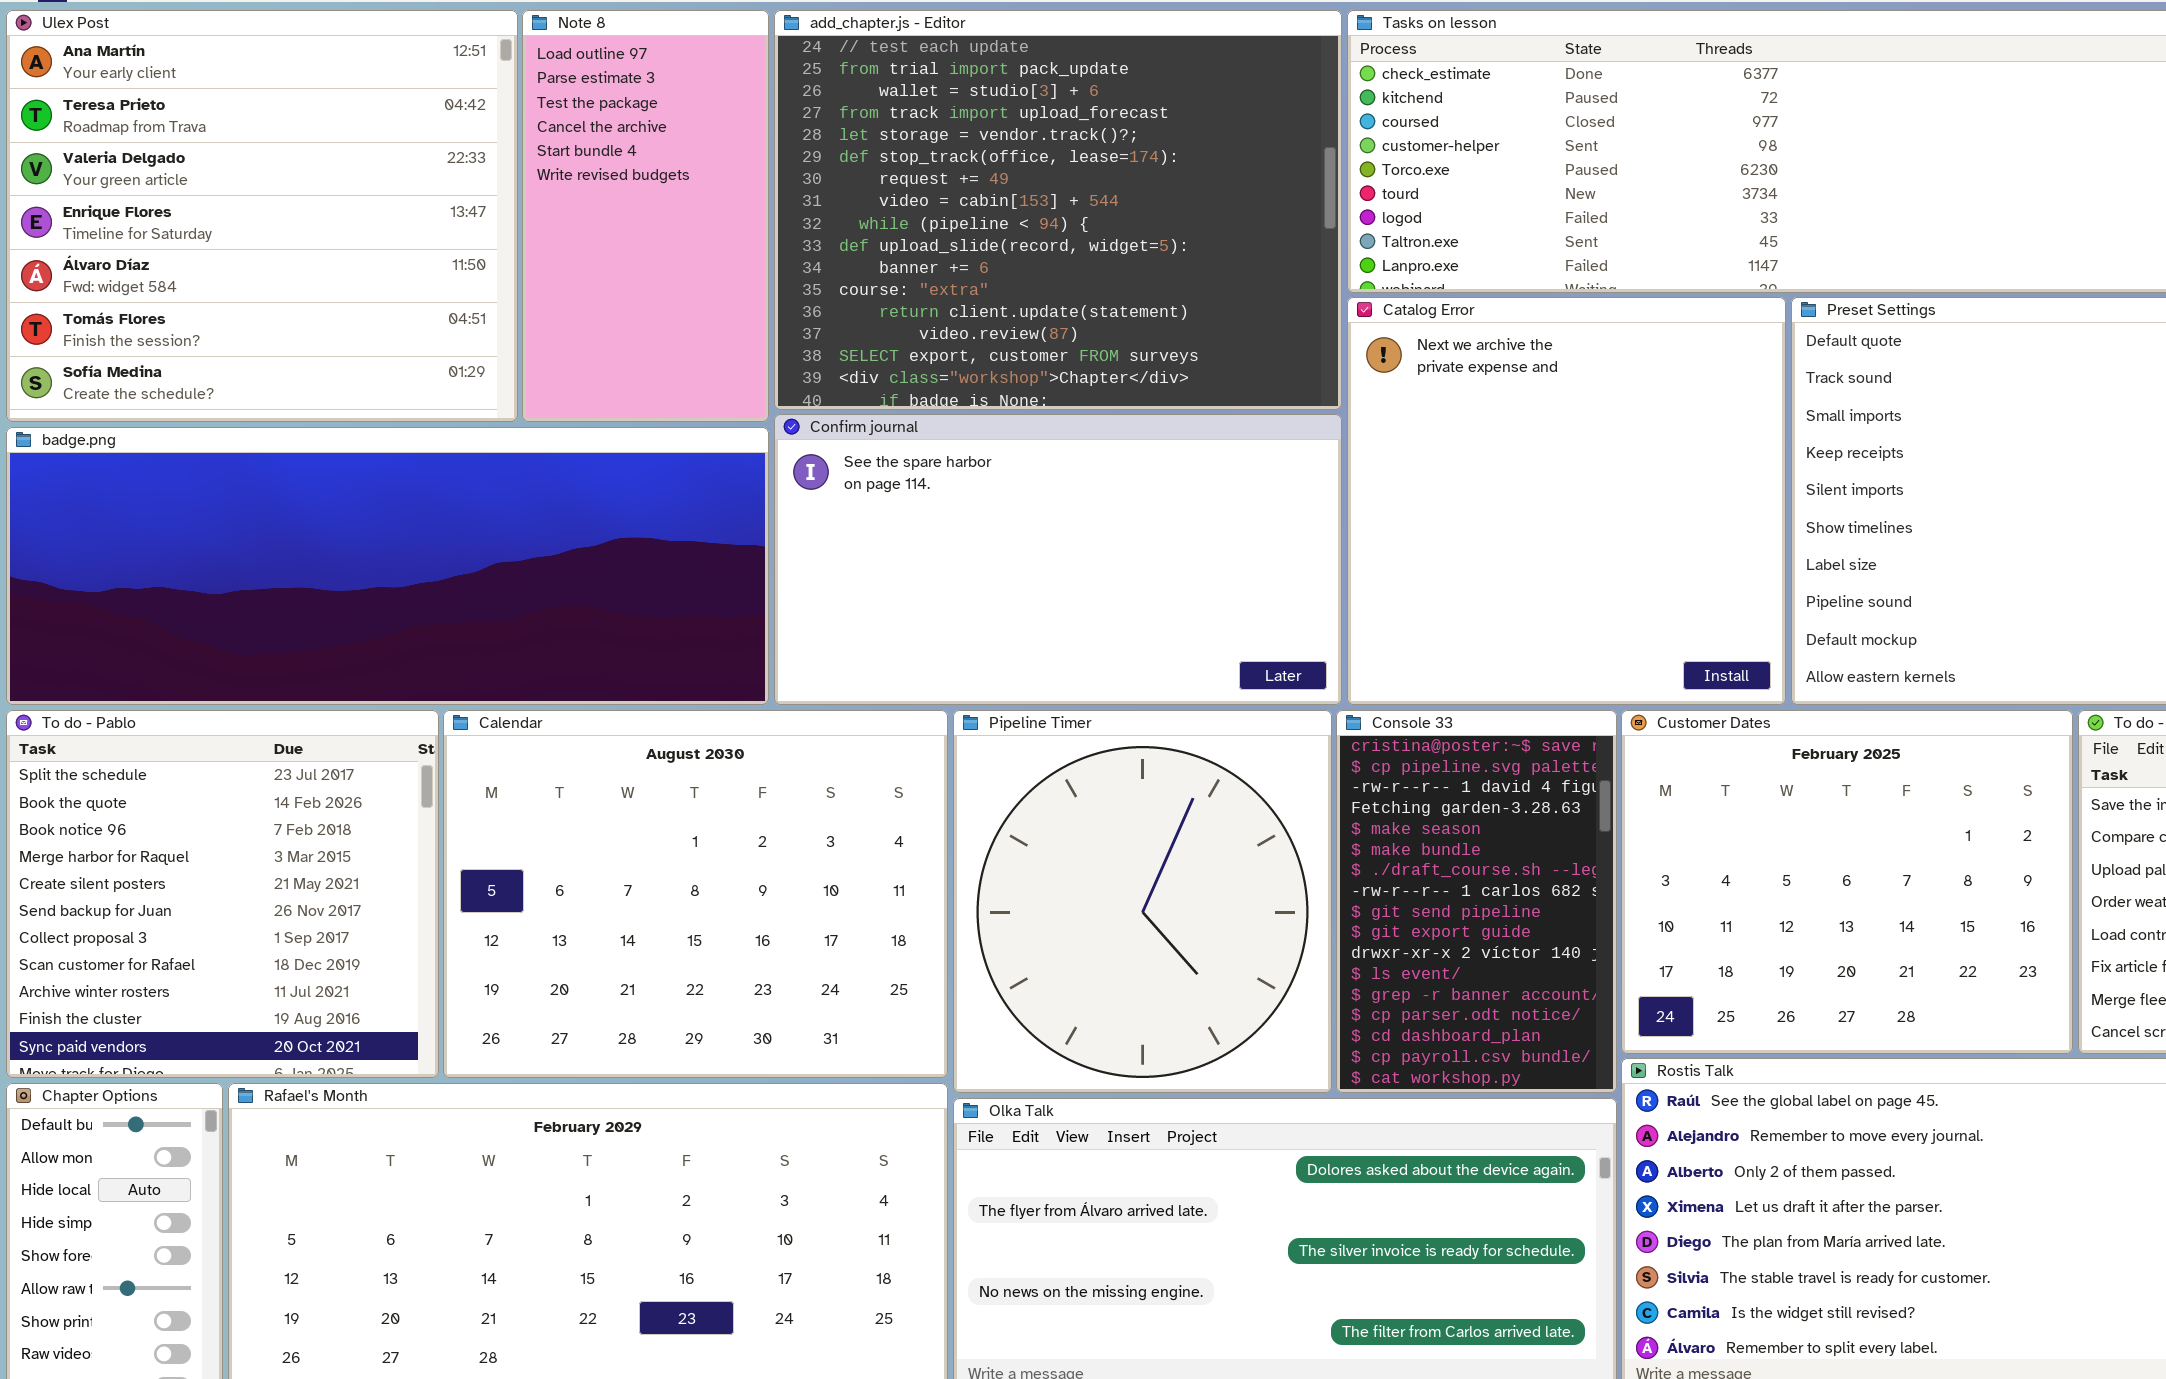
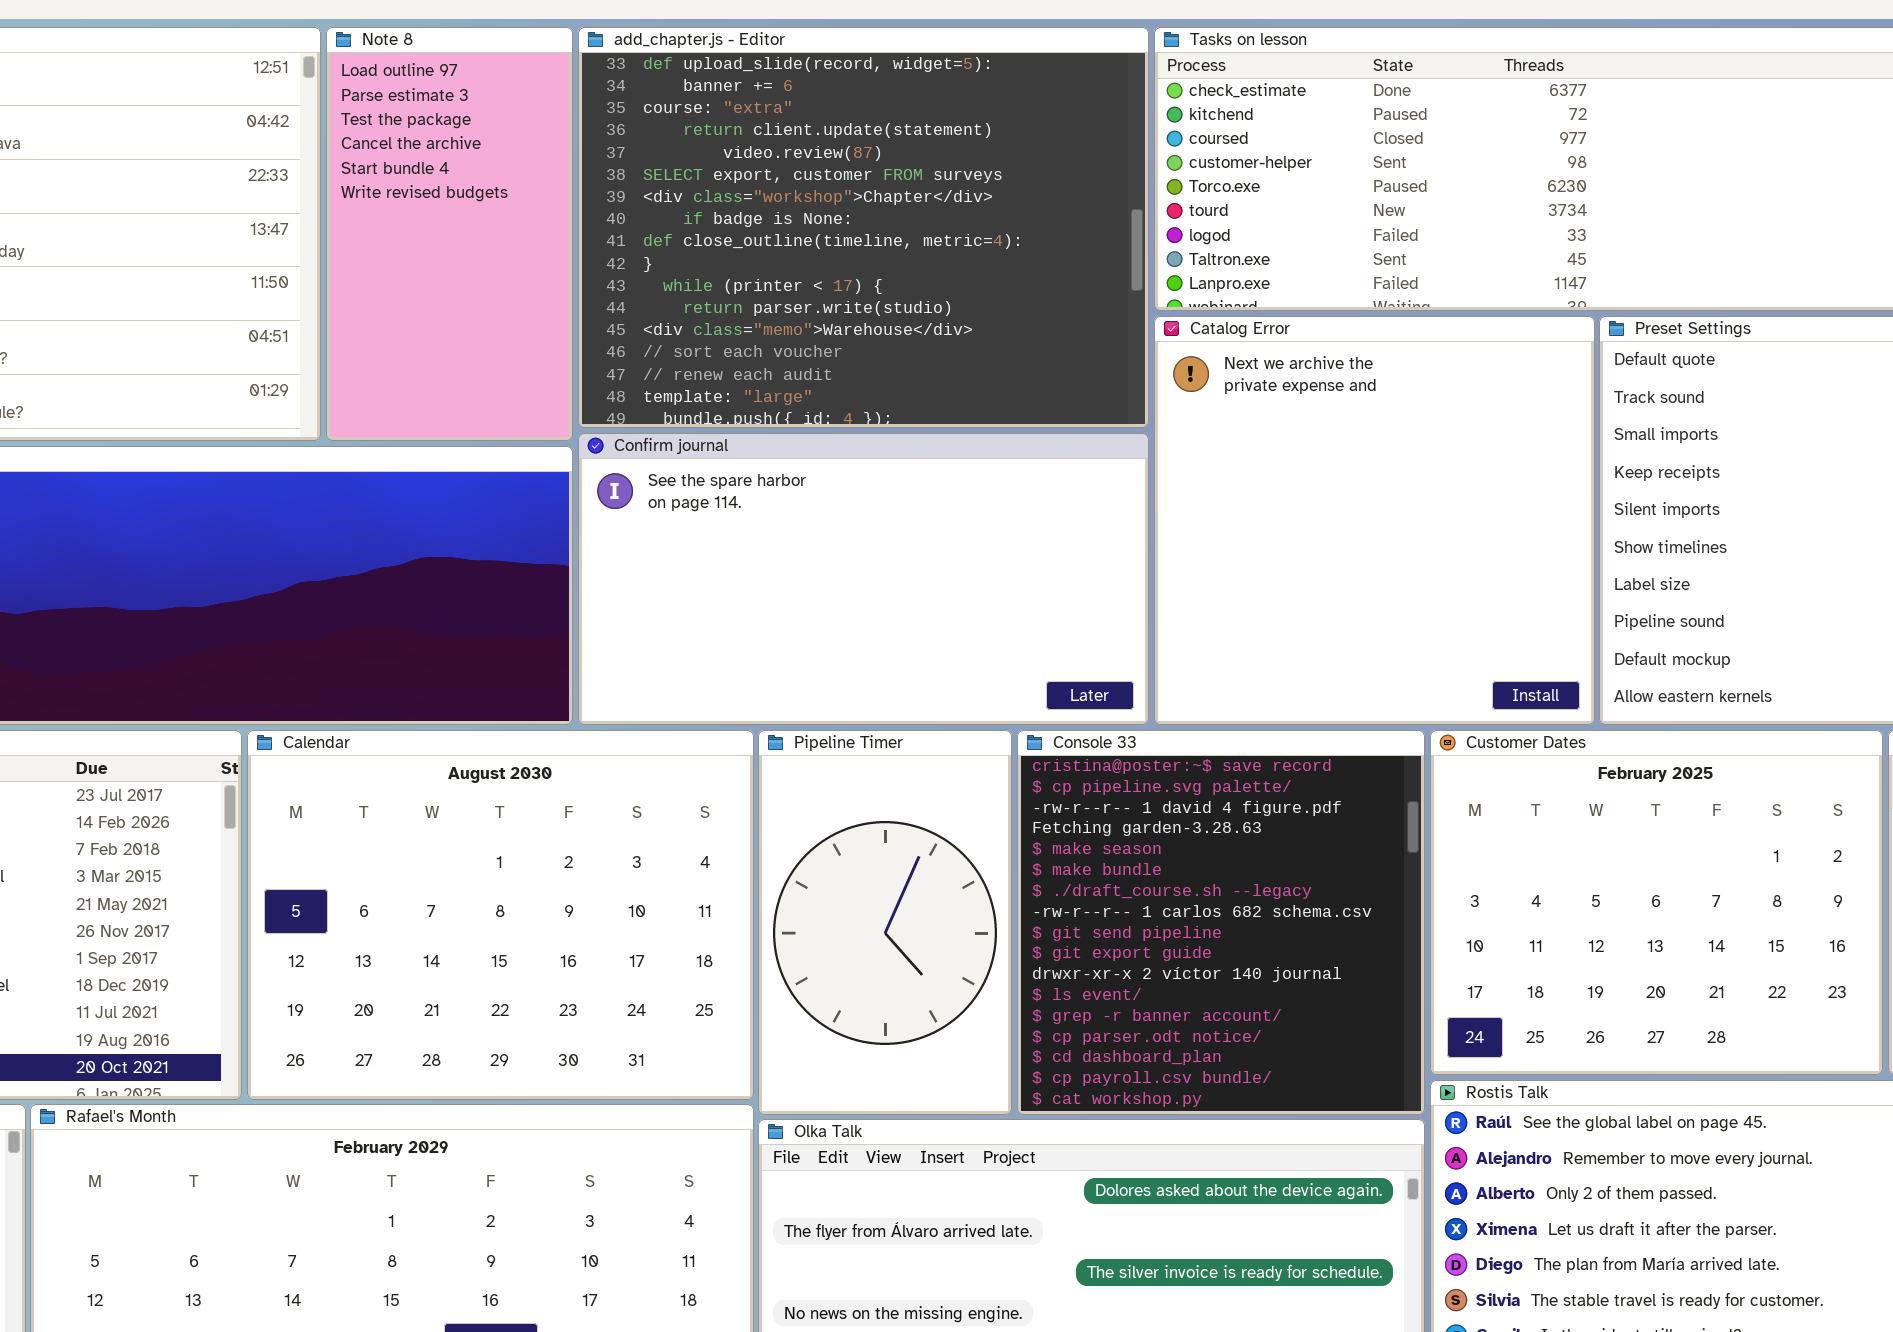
add_chapter.js - Editor: [774,10,1342,410] -> [578,27,1149,428], scrolled down 9 rows
Pipeline Timer: [953,710,1332,1093] -> [758,730,1012,1115], resized
Console 33: [1336,710,1617,1093] -> [1017,730,1425,1115], resized

